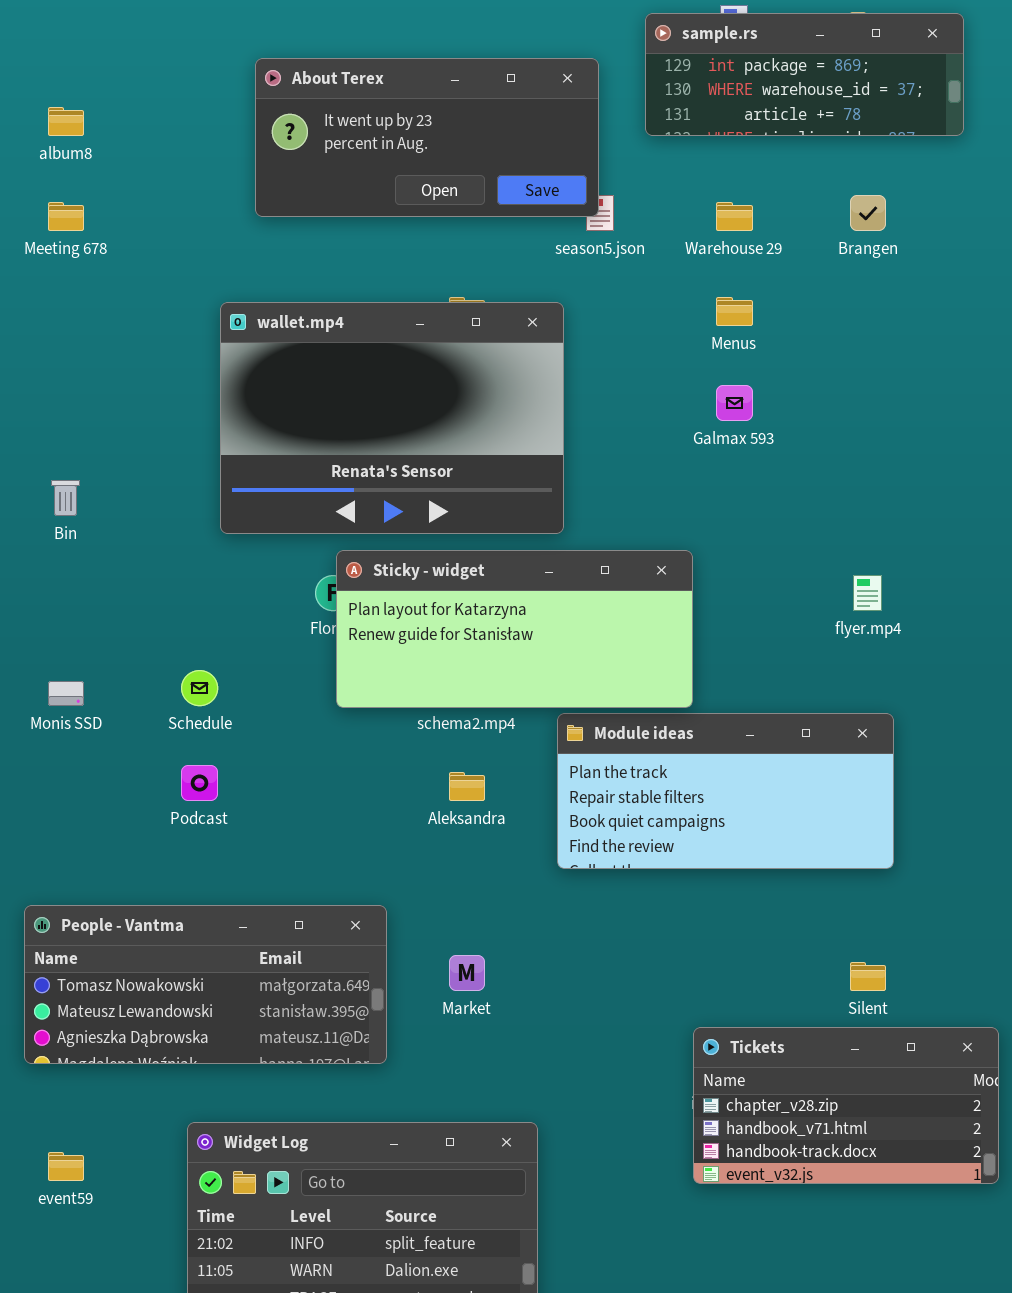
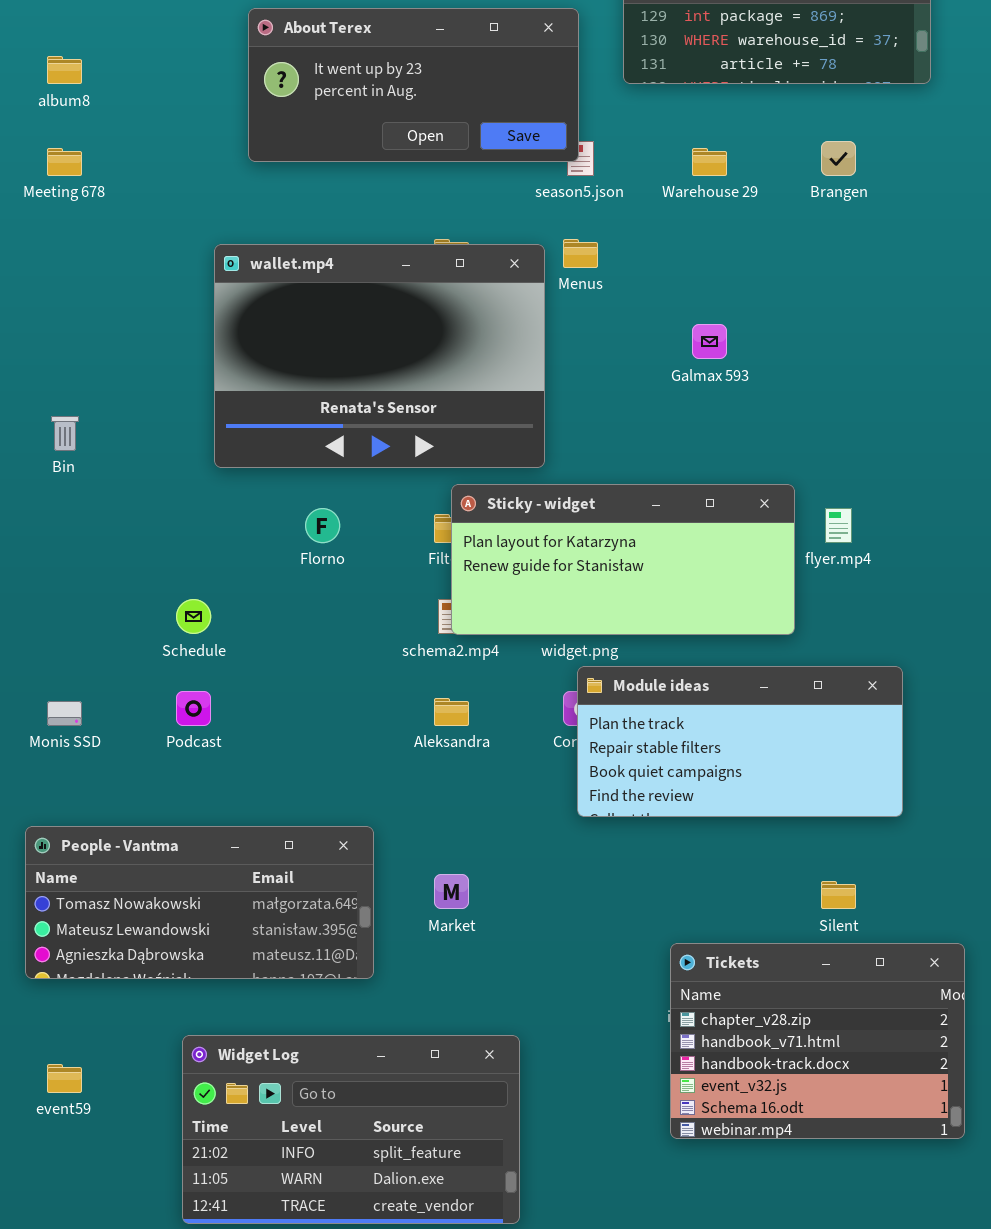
Menus: [716,297,753,326] -> [563,239,598,268], moved
Sticky - widget: [336,550,693,708] -> [451,484,795,635], moved
Monis SSD: [48,681,84,706] -> [47,701,82,726], moved
Module ideas: [557,713,894,869] -> [577,666,903,817], moved
Tickets: [693,1027,999,1184] -> [670,943,965,1139], resized

